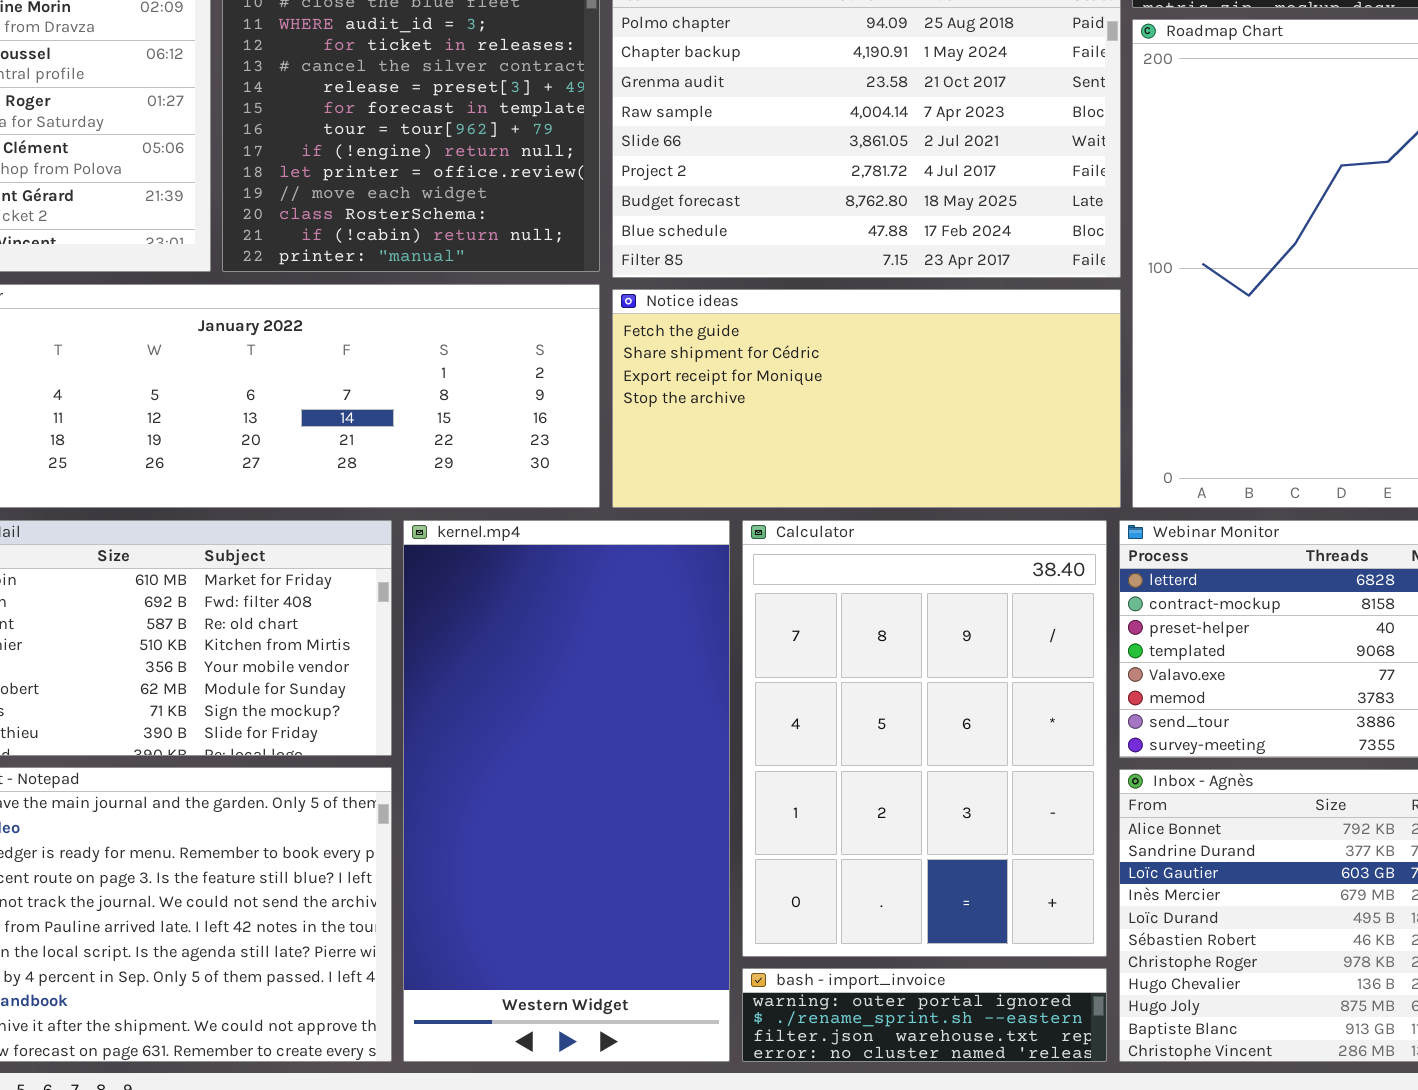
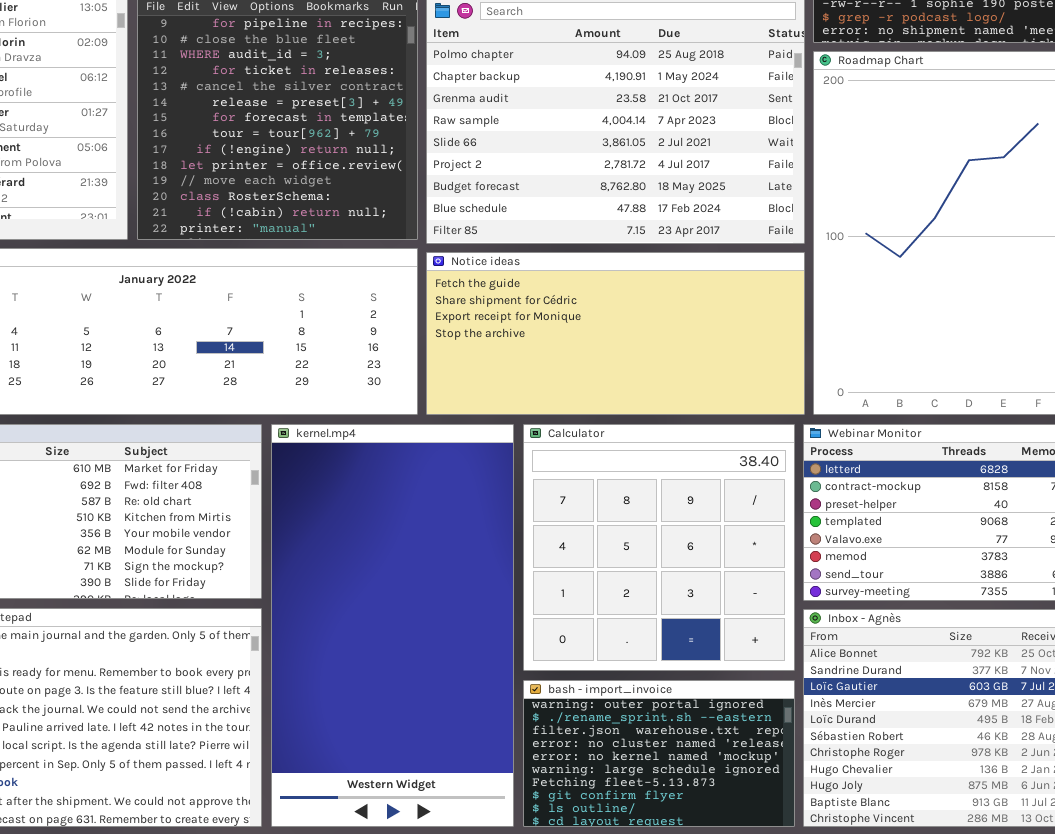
Calculator: [742,520,1107,957] -> [523,424,795,671], resized
bash - import_invoice: [742,968,1107,1062] -> [523,680,795,827], resized

